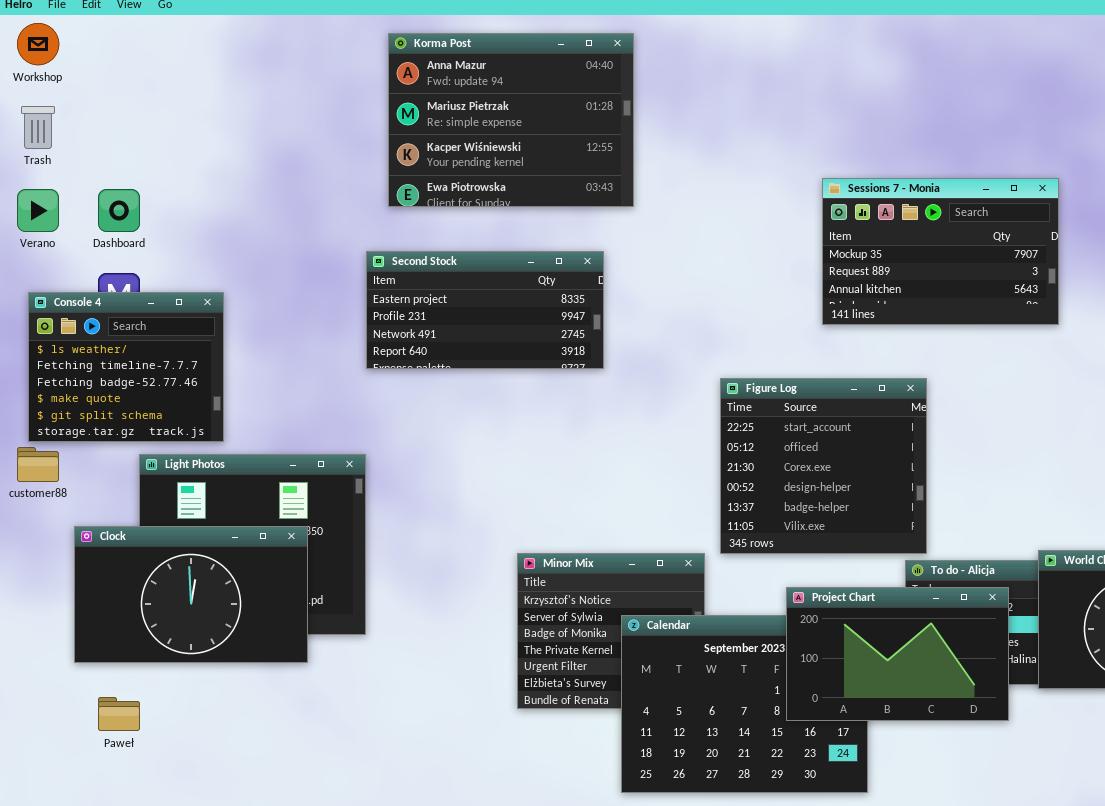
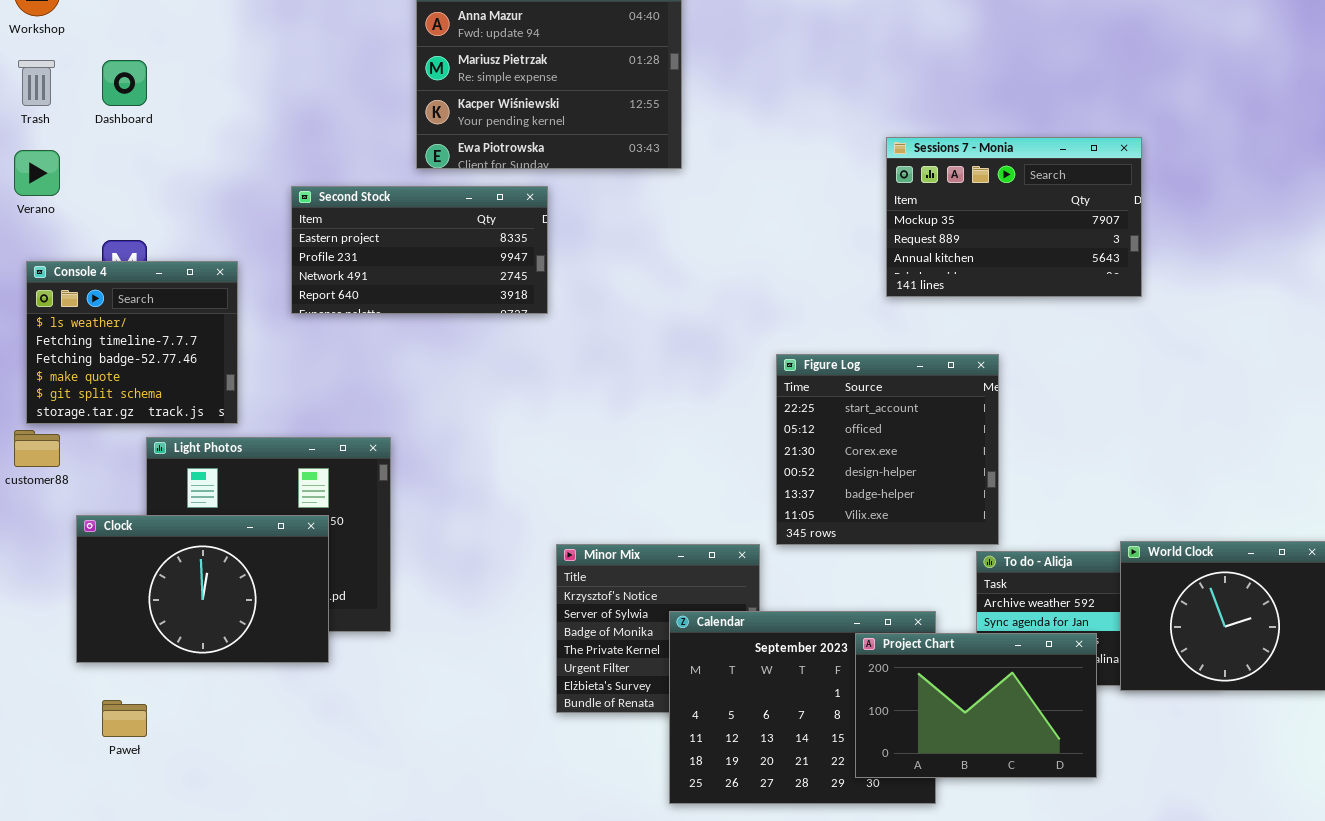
Dashboard: [98,189,140,232] -> [102,60,147,106], moved
Second Stock: [366,251,604,369] -> [291,186,548,314], moved
Project Chart: [786,587,1009,721] -> [855,633,1097,778], moved

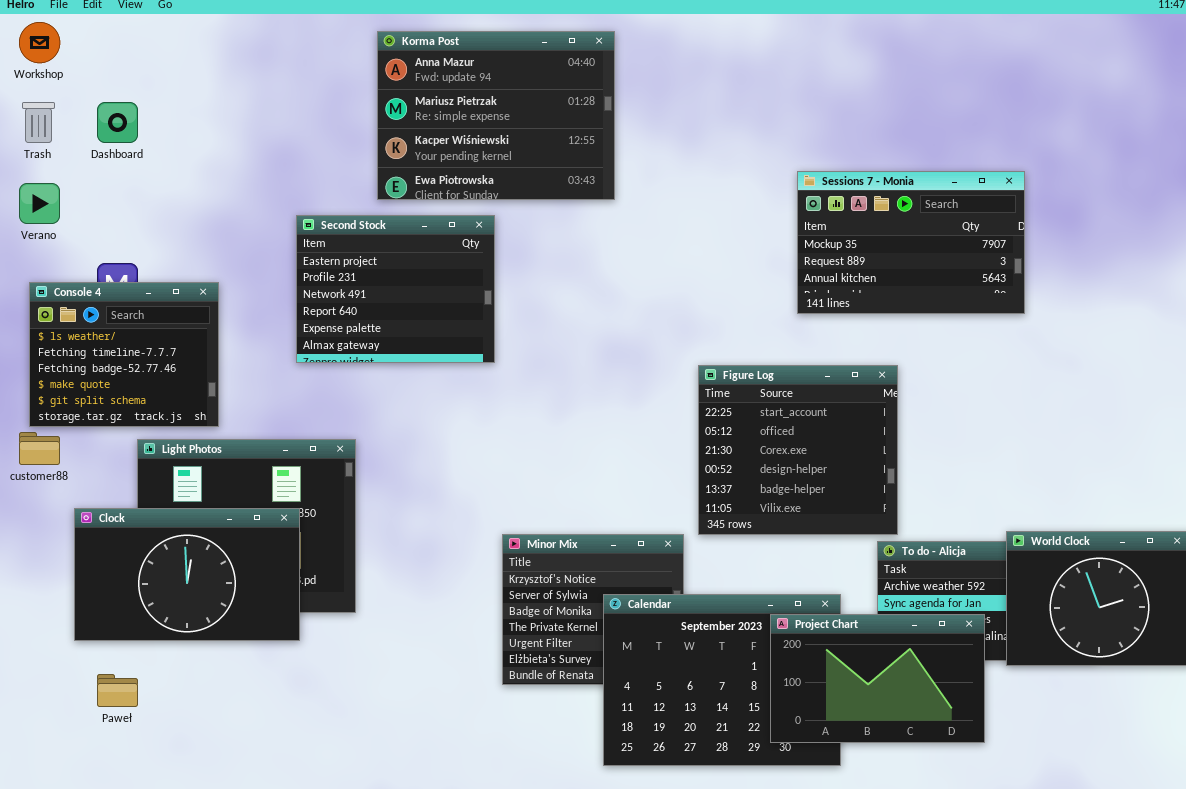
Second Stock: [291,186,548,314] -> [296,215,495,363], resized

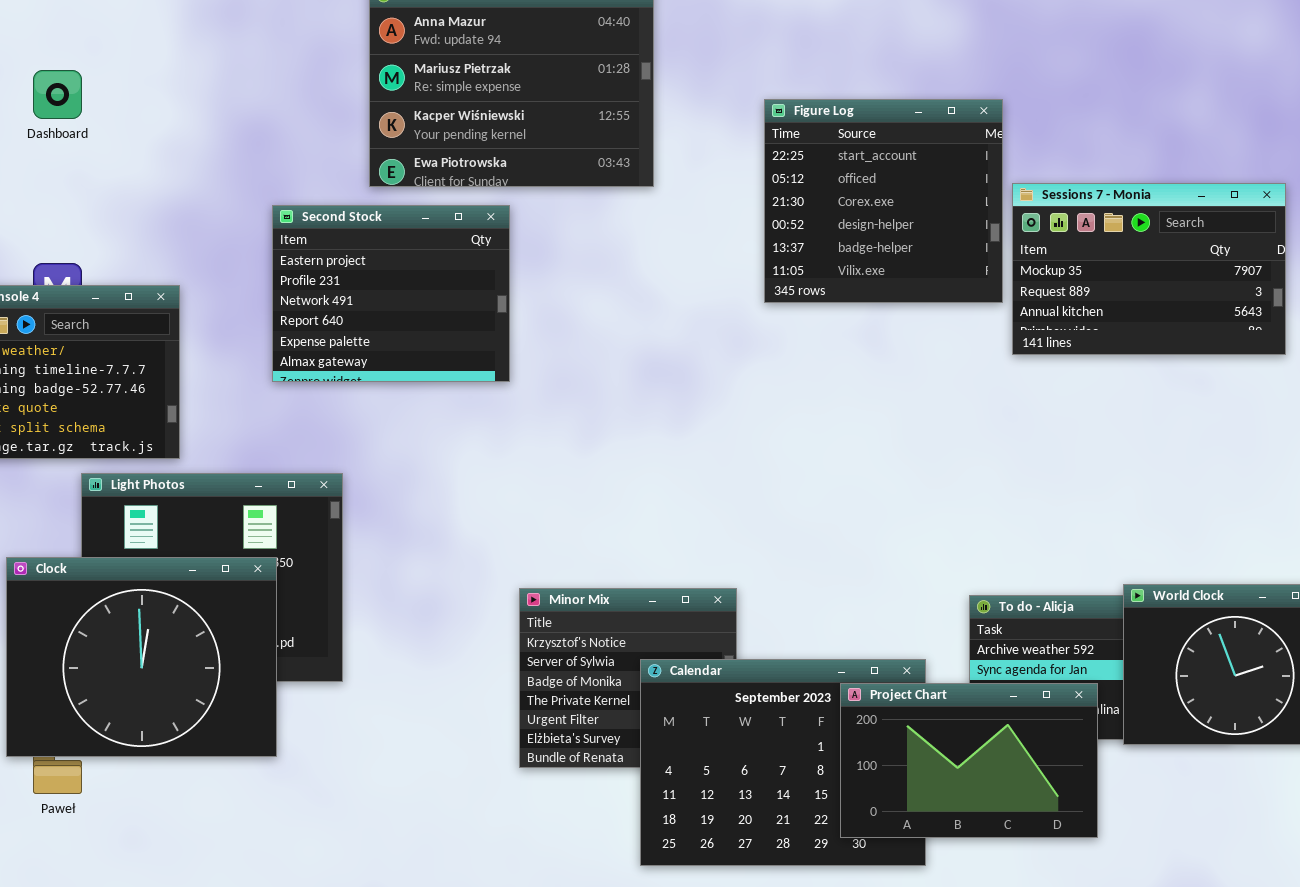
Sessions 7 - Monia: [797,171,1025,314] -> [1012,183,1286,355], moved
Figure Log: [698,365,898,535] -> [764,99,1003,303], moved
Clock: [74,508,300,641] -> [6,557,277,757], resized

